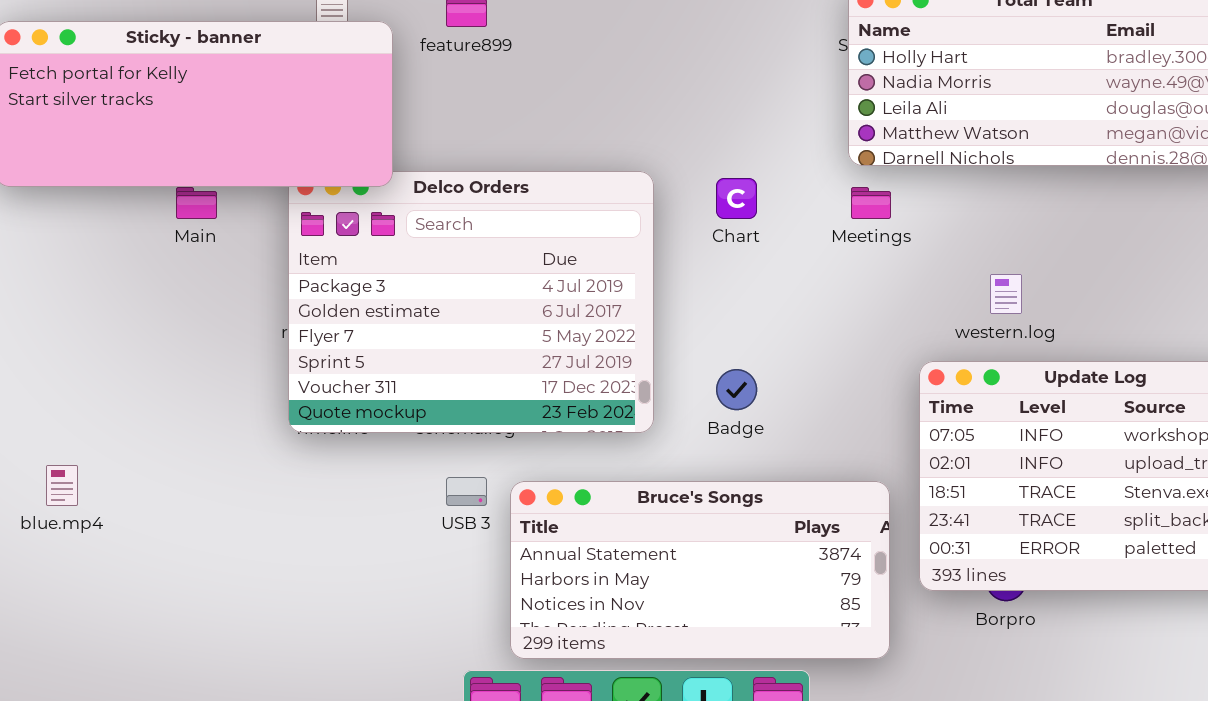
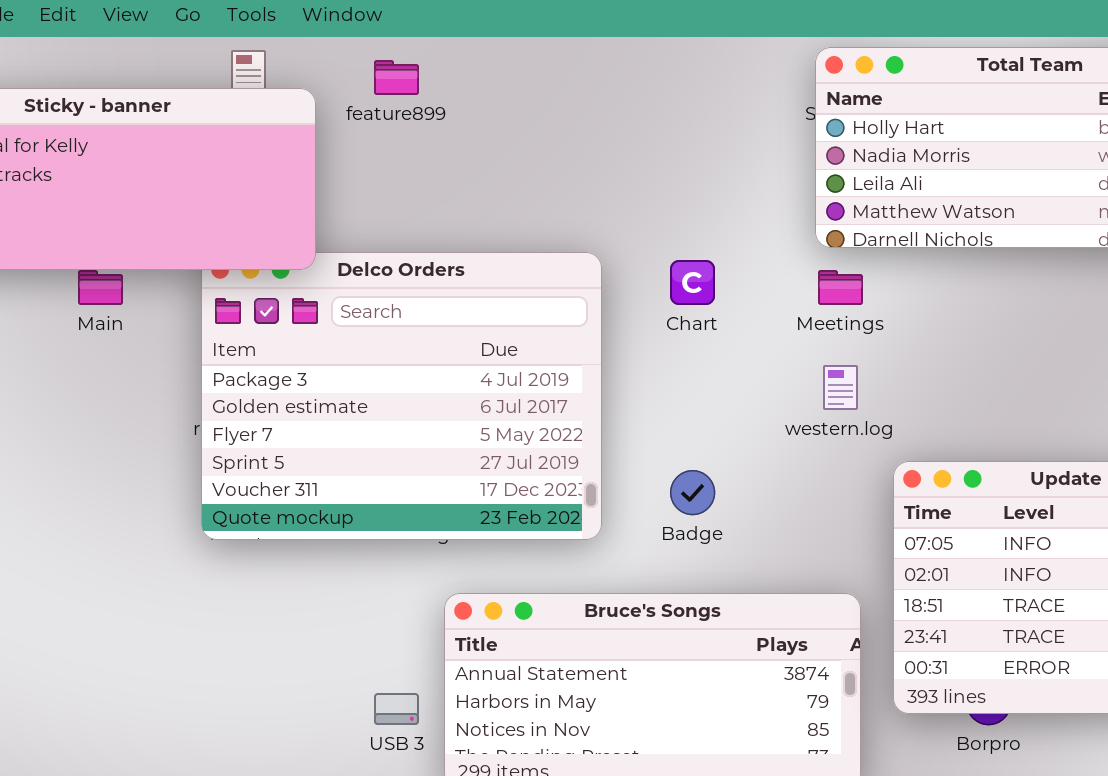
western.log: [990,274,1022,314] -> [823,365,858,410], moved
USB 3: [446,477,487,506] -> [374,693,419,725], moved

